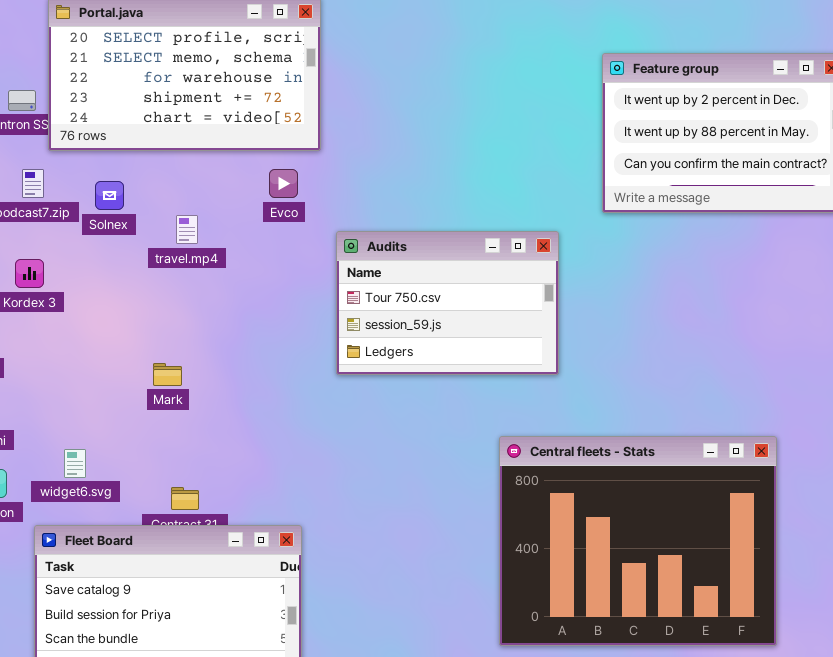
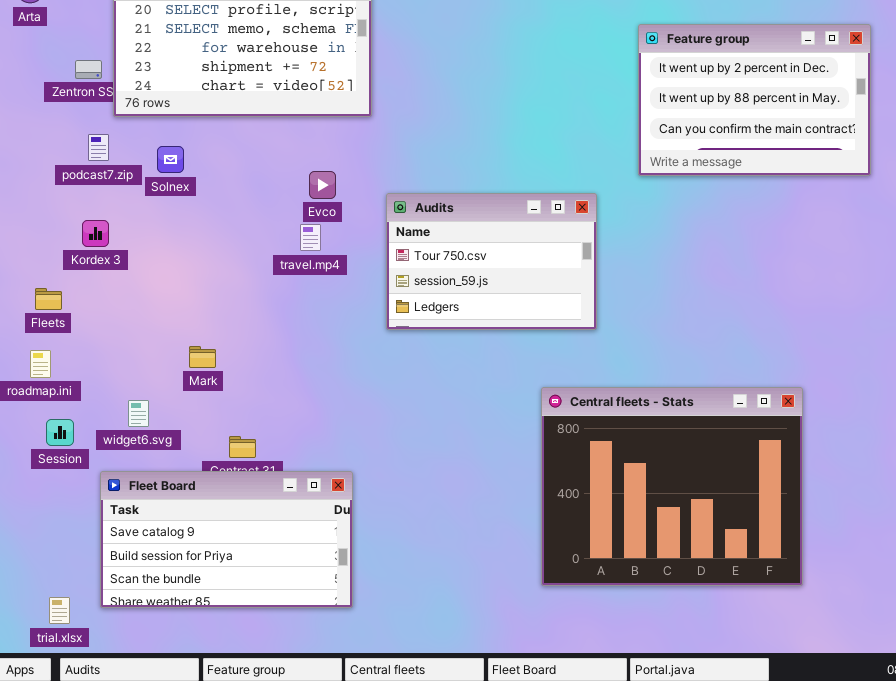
Evco: [269,169,298,198] -> [309,171,336,199], moved
travel.mp4: [176,215,198,244] -> [300,224,321,251], moved
Mark: [153,363,182,386] -> [189,346,216,368], moved

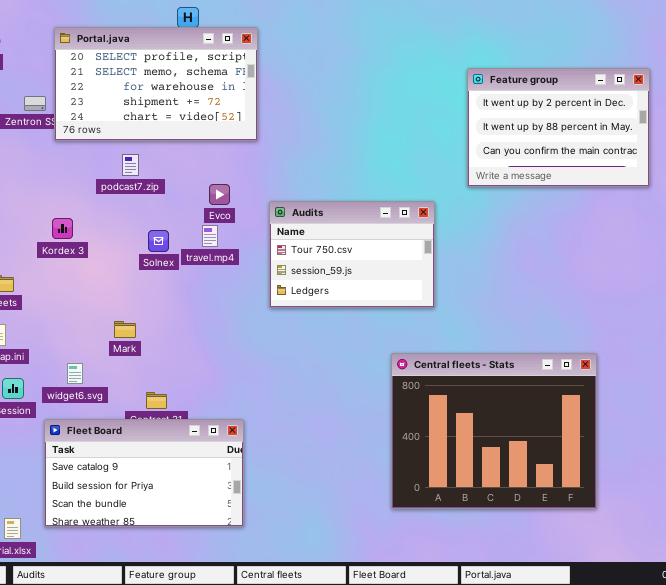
podcast7.zip: [88,134,109,161] -> [122,154,139,176], moved
Solnex: [157,146,184,173] -> [148,230,169,252], moved
Kordex 3: [82,220,109,247] -> [52,218,73,239], moved

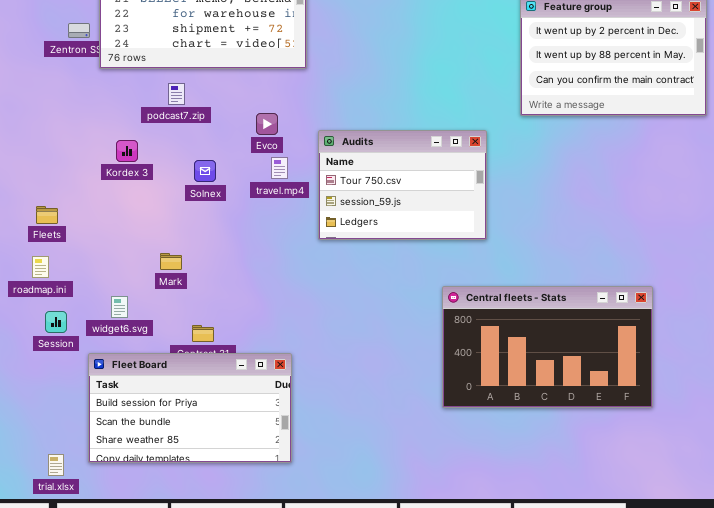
Kordex 3: [52,218,73,239] -> [116,140,138,162], moved
travel.mp4: [202,225,218,247] -> [271,157,288,179], moved
Central fleets - Stats: [391,353,597,509] -> [442,286,653,408], resized
Fleet Board: [44,419,244,527] -> [88,353,292,463], scrolled down 1 row

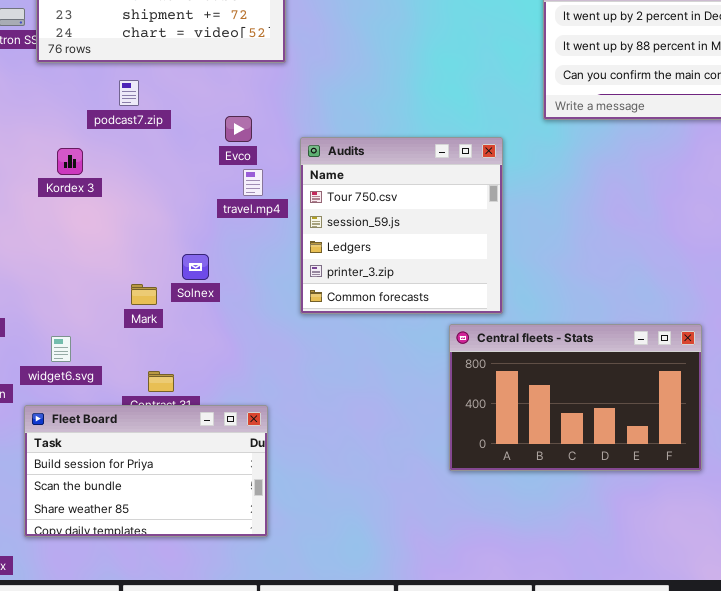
Audits: [318,130,487,240] -> [300,137,503,314], resized
Solnex: [194,160,216,182] -> [182,254,209,280], moved
Mark: [160,253,182,270] -> [131,284,157,305], moved

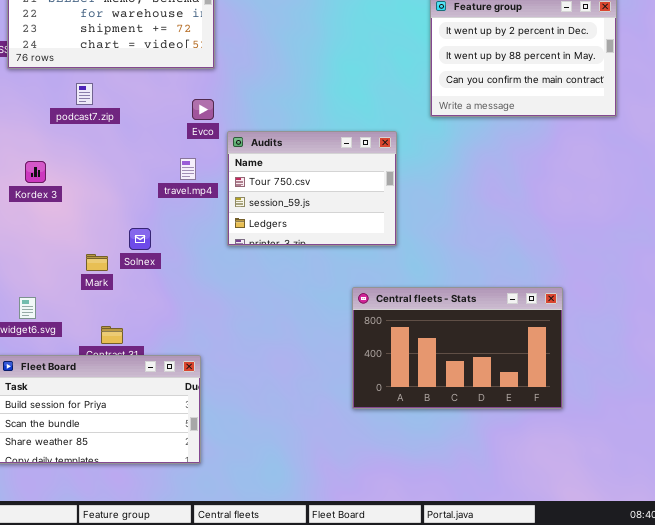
Evco: [225,116,252,142] -> [192,99,214,120], moved
Audits: [300,137,503,314] -> [227,131,397,246], resized
Kordex 3: [57,148,83,175] -> [25,161,46,183], moved

